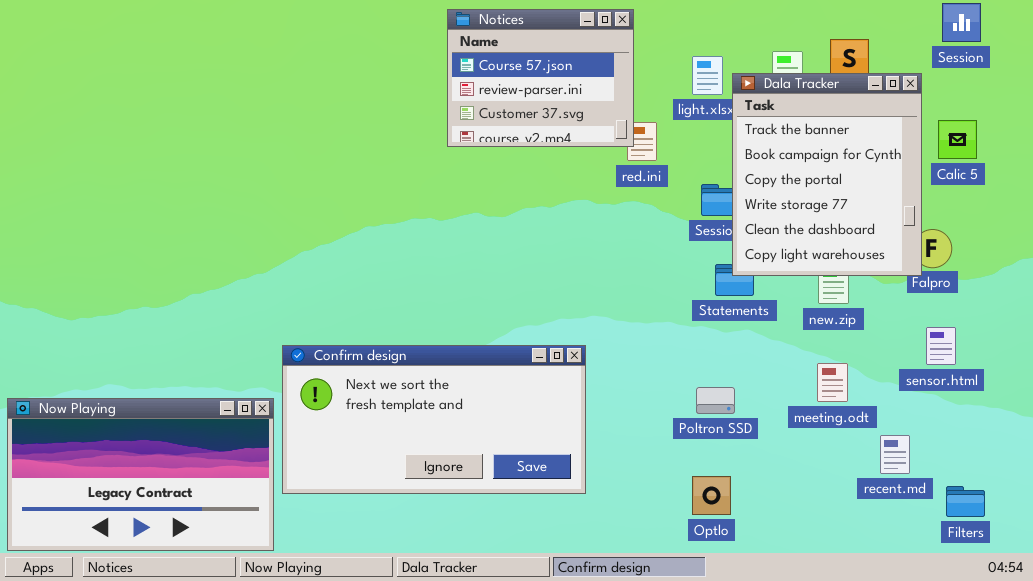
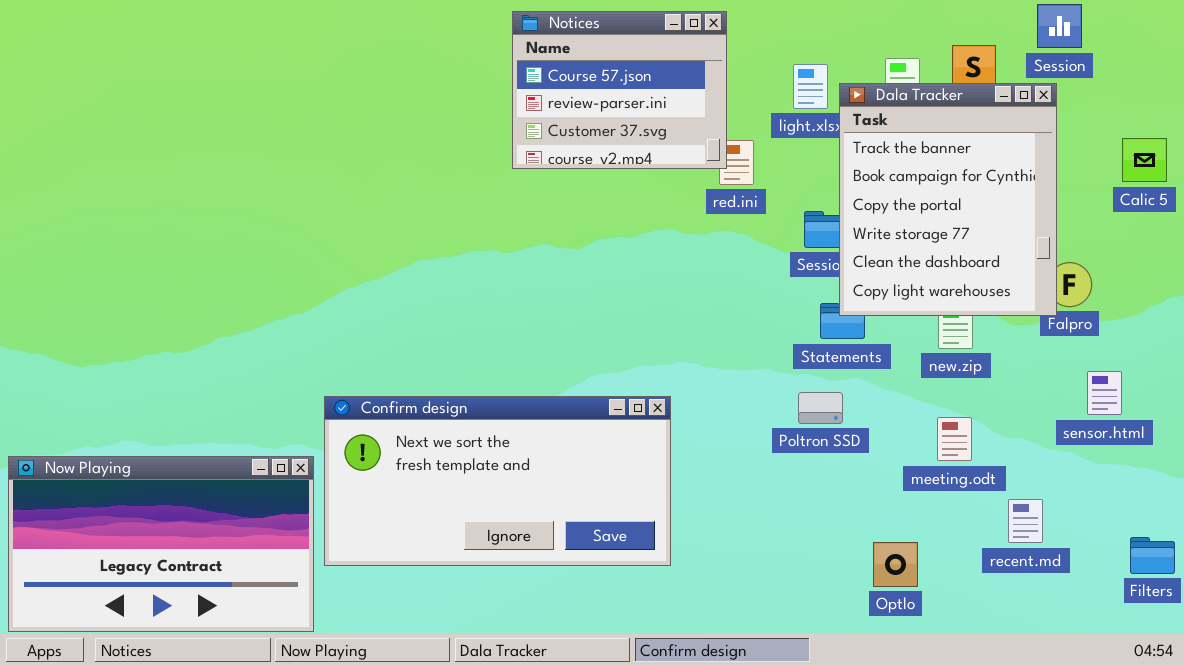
Session: [942,3,981,42] -> [1037,4,1082,48], moved
Calic 5: [938,120,977,159] -> [1122,138,1167,182], moved
sensor.html: [926,327,956,365] -> [1087,371,1122,415], moved
Poltron SSD: [696,387,735,414] -> [798,392,843,424], moved
Optlo: [692,476,731,515] -> [873,542,918,587], moved
Filters: [946,486,985,517] -> [1130,537,1175,574], moved

